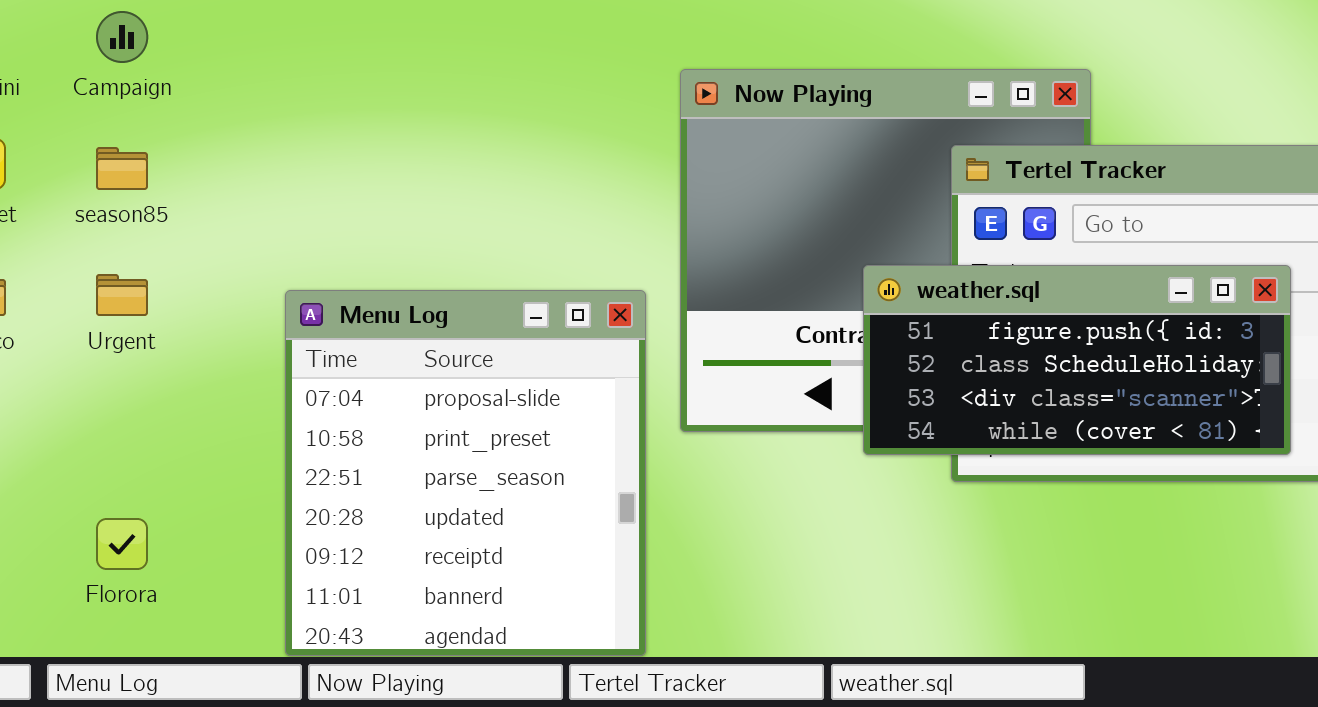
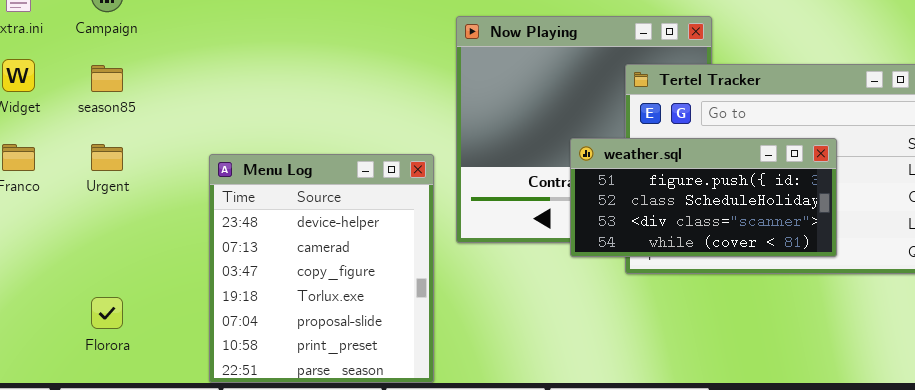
Menu Log: [285,290,646,656] -> [209,154,434,383], scrolled up 4 rows

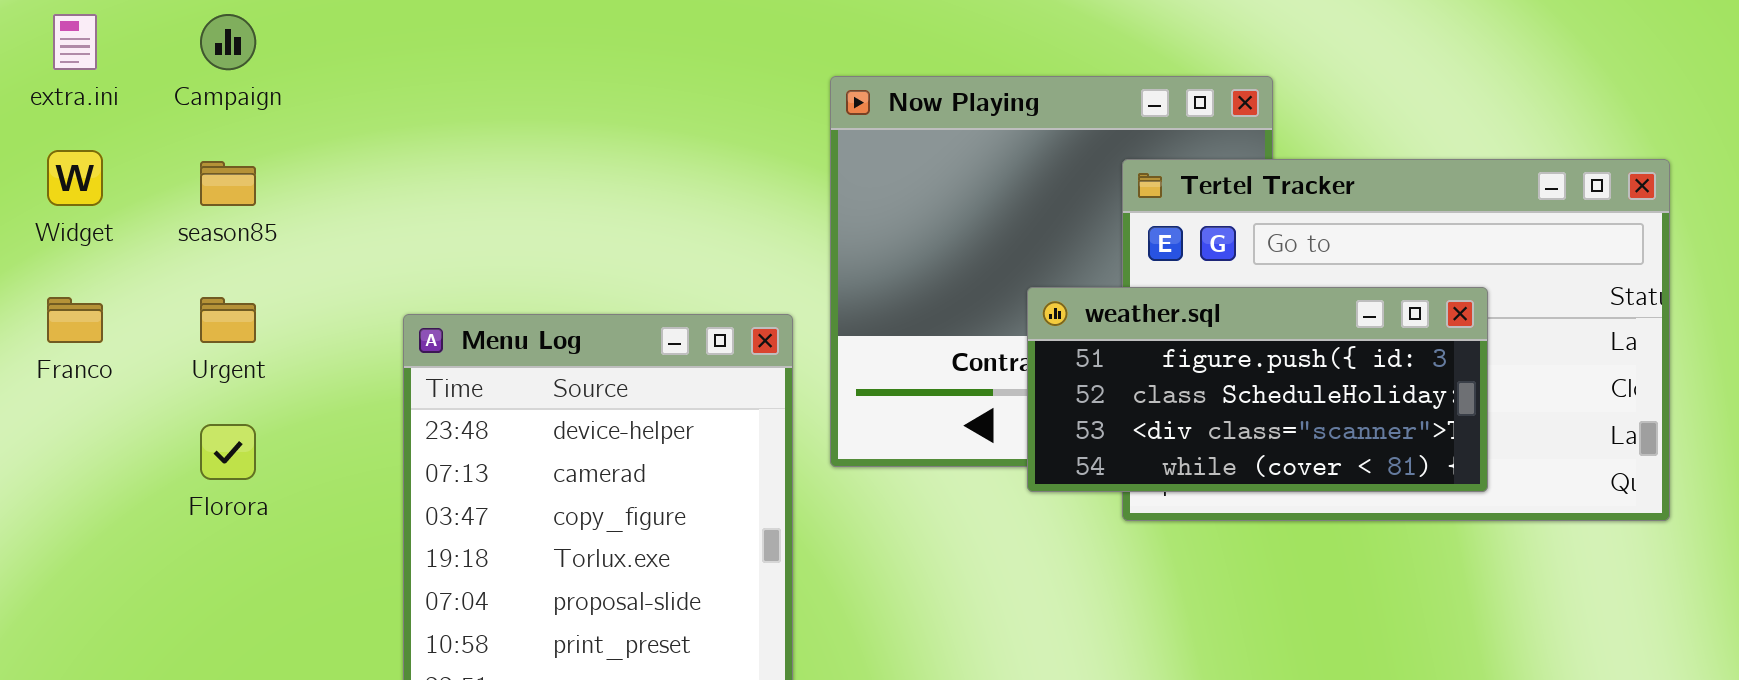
Florora: [91,297,123,329] -> [200,424,256,480], moved

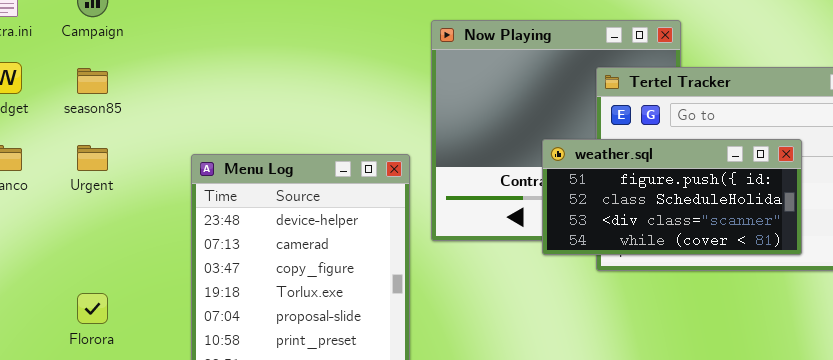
Florora: [200,424,256,480] -> [77,293,108,324], moved

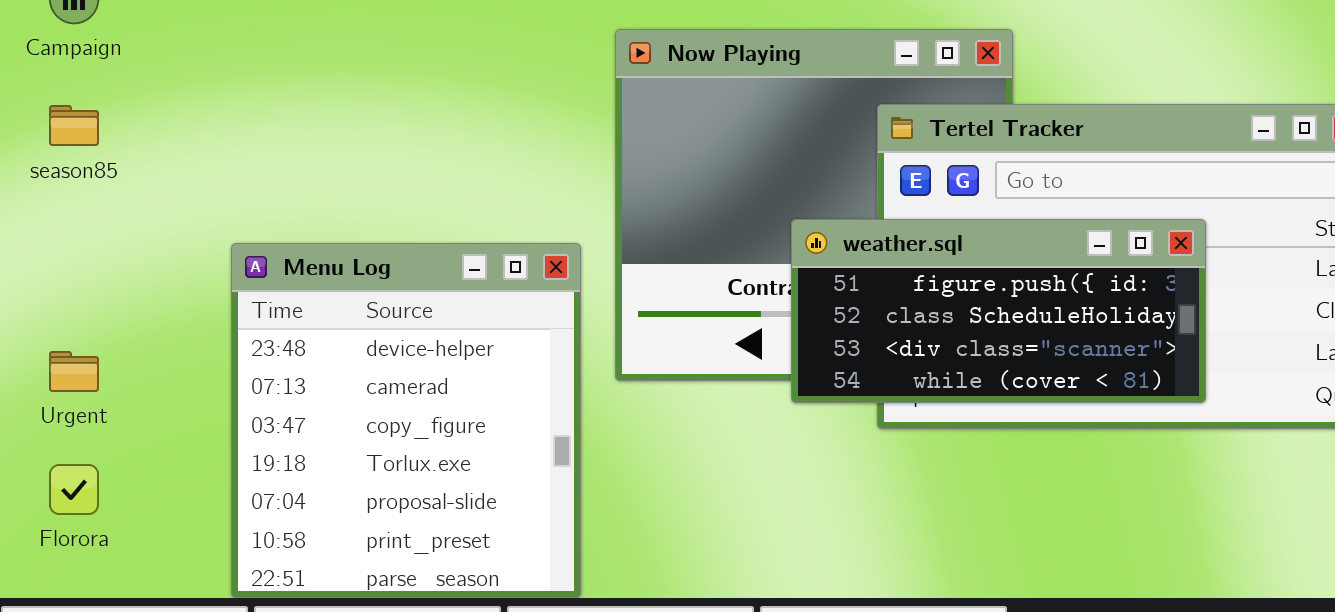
Urgent: [77,145,108,171] -> [49,351,99,392], moved

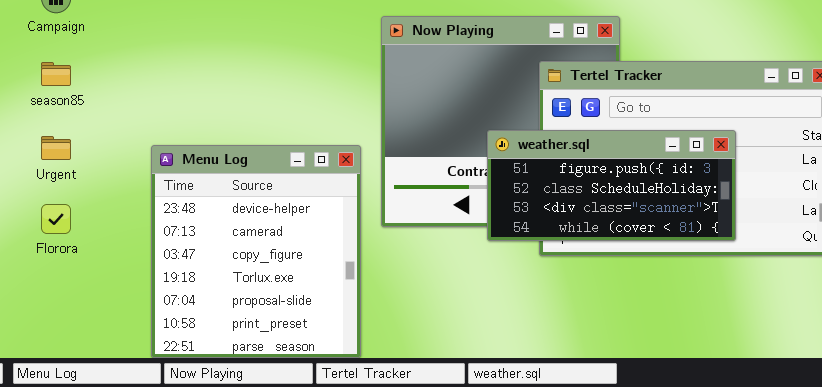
Urgent: [49,351,99,392] -> [41,136,71,160], moved
Florora: [49,464,99,515] -> [41,204,71,234], moved

